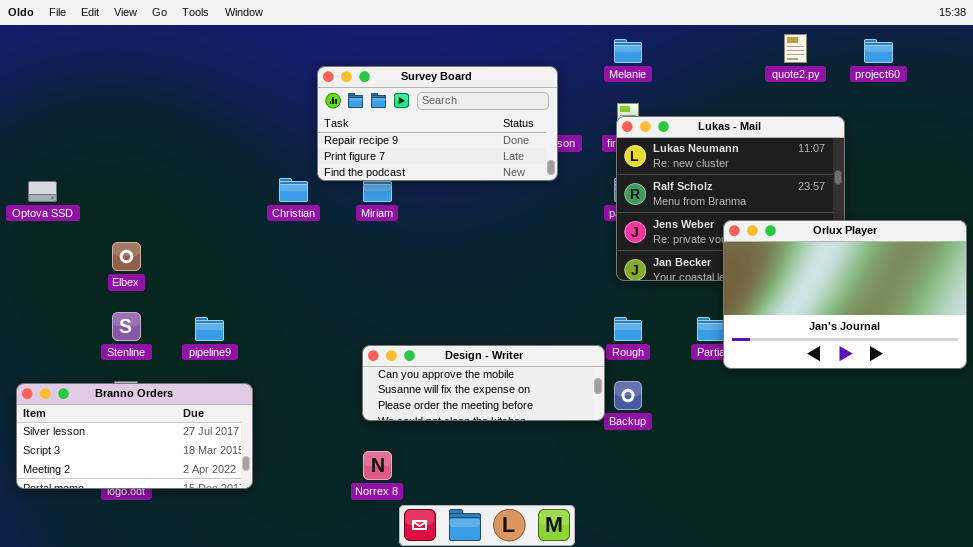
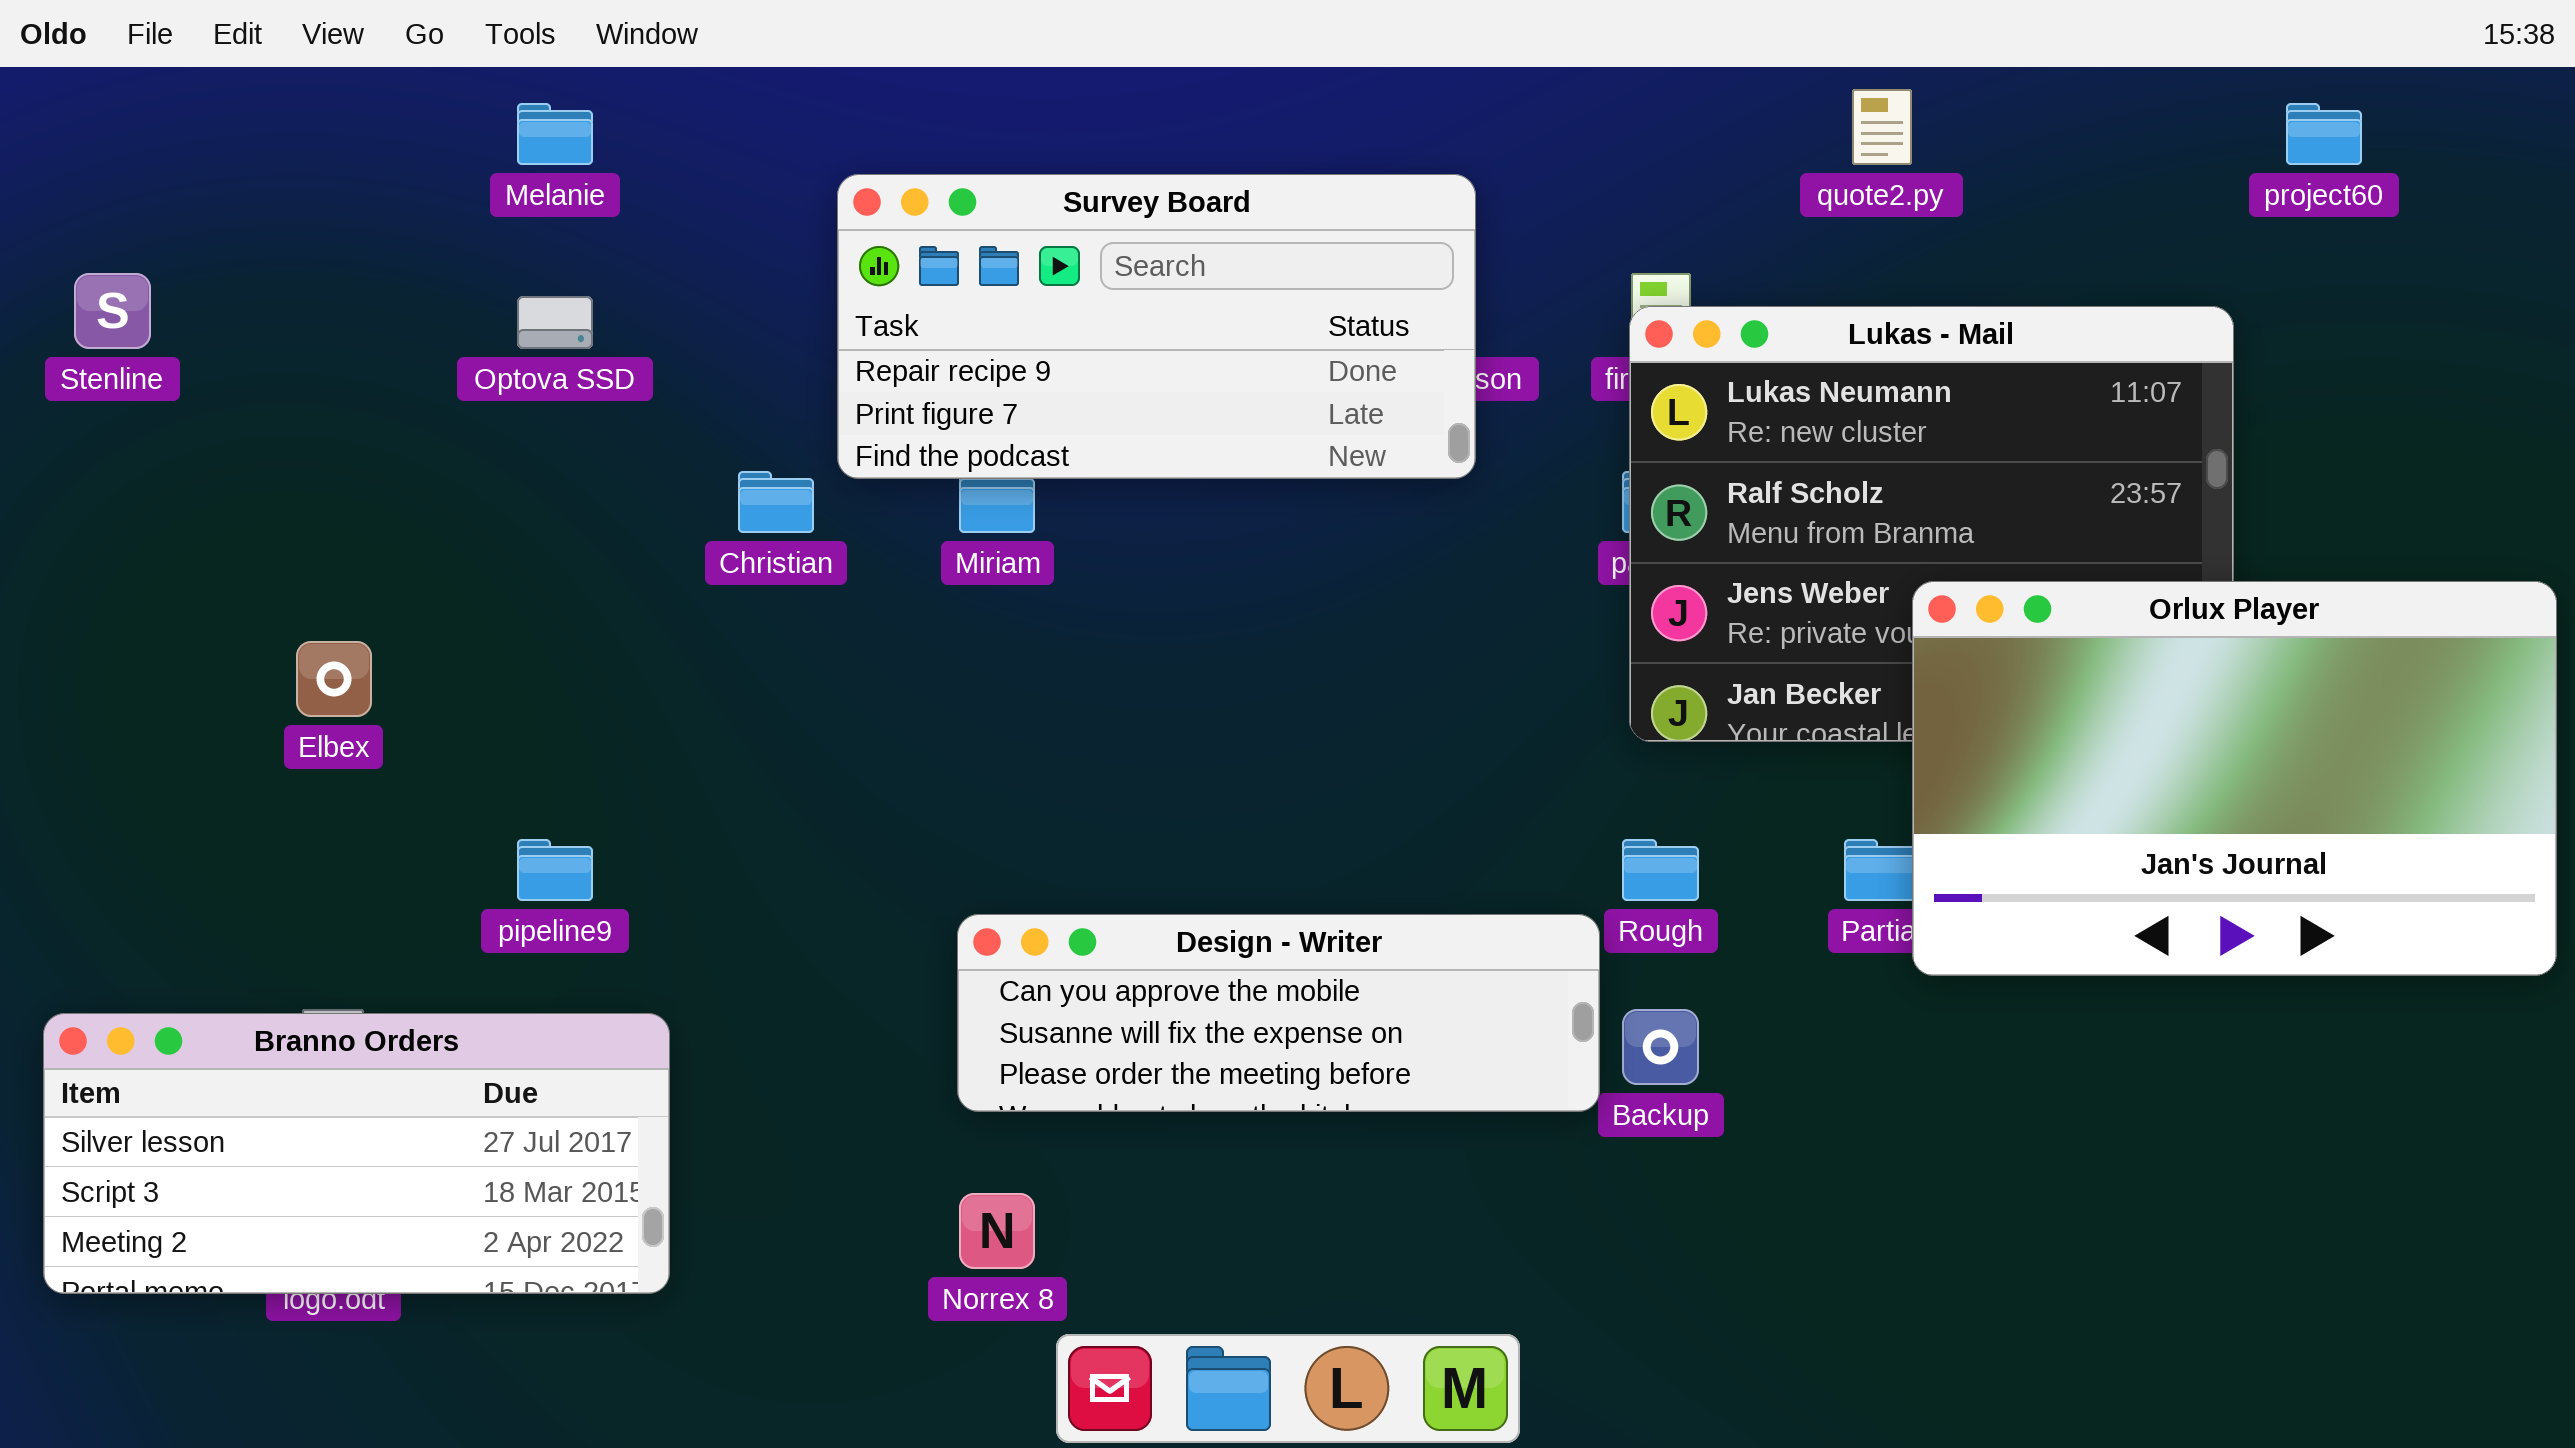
quote2.py: [784,34,807,63] -> [1852,89,1912,165], moved
Melanie: [614,39,642,63] -> [517,103,593,165], moved
Optova SSD: [28,181,57,202] -> [517,296,593,349], moved
Stenline: [112,312,141,341] -> [74,273,151,349], moved

